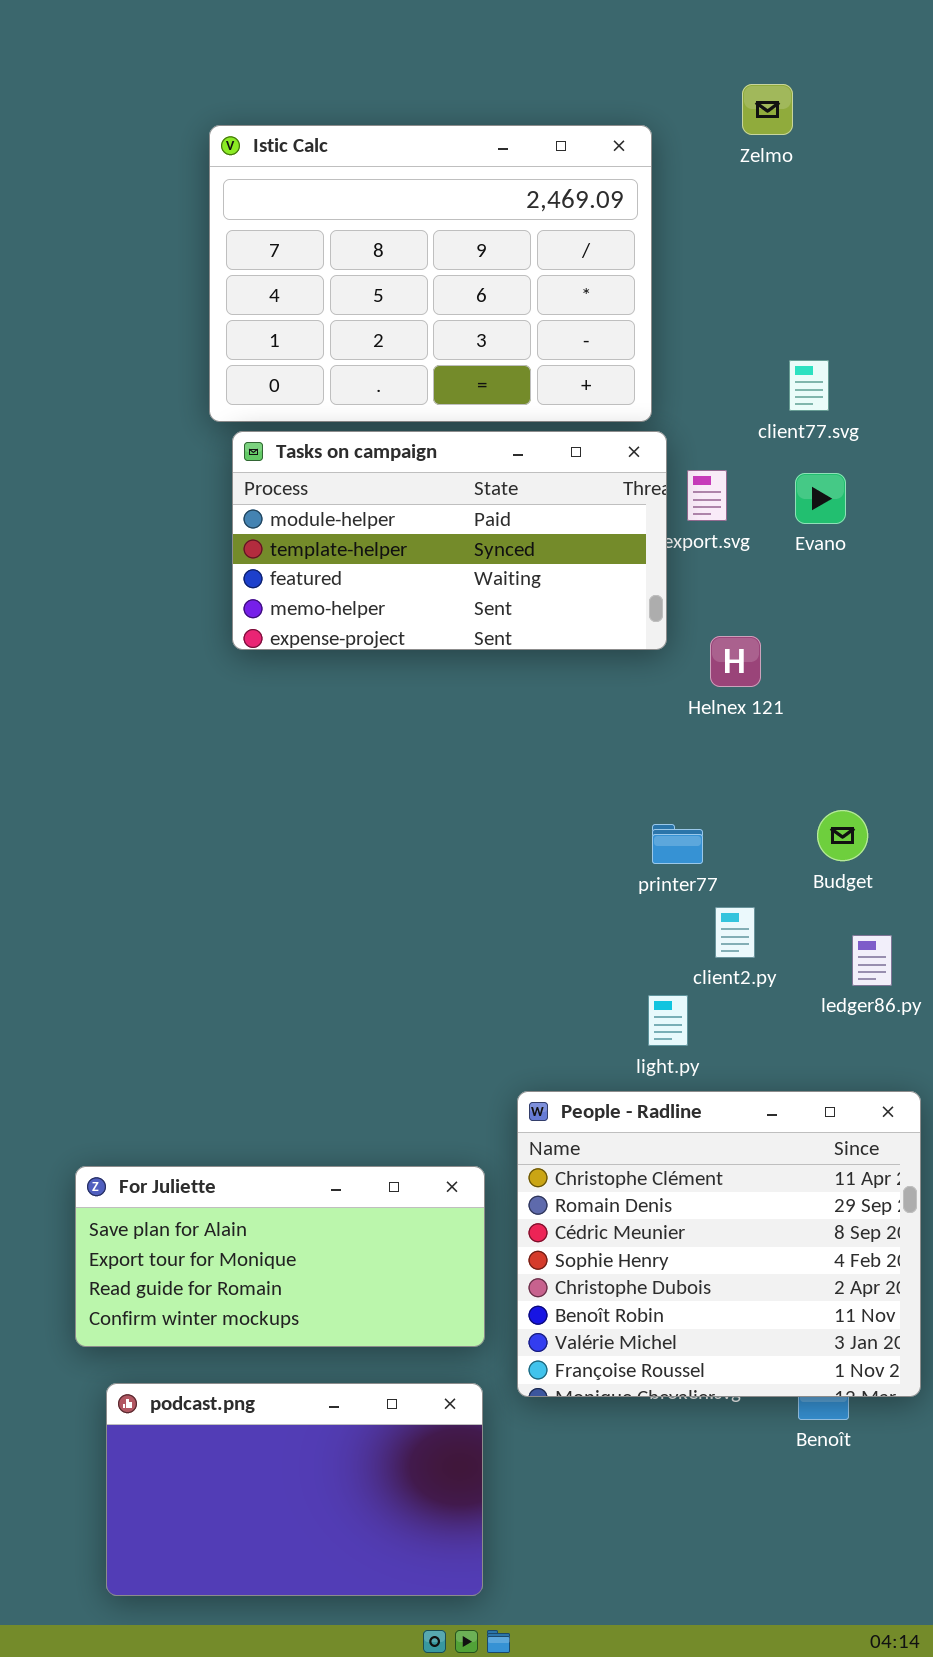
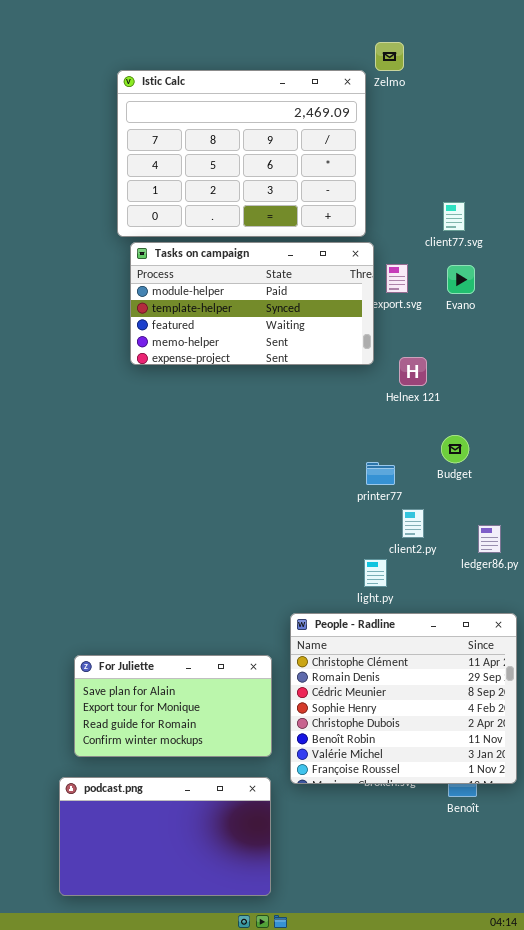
Zelmo: [742,84,793,135] -> [375,42,404,71], moved
Budget: [817,810,868,861] -> [441,435,469,463], moved
For Juliette: [75,1166,485,1347] -> [74,655,272,757], resized

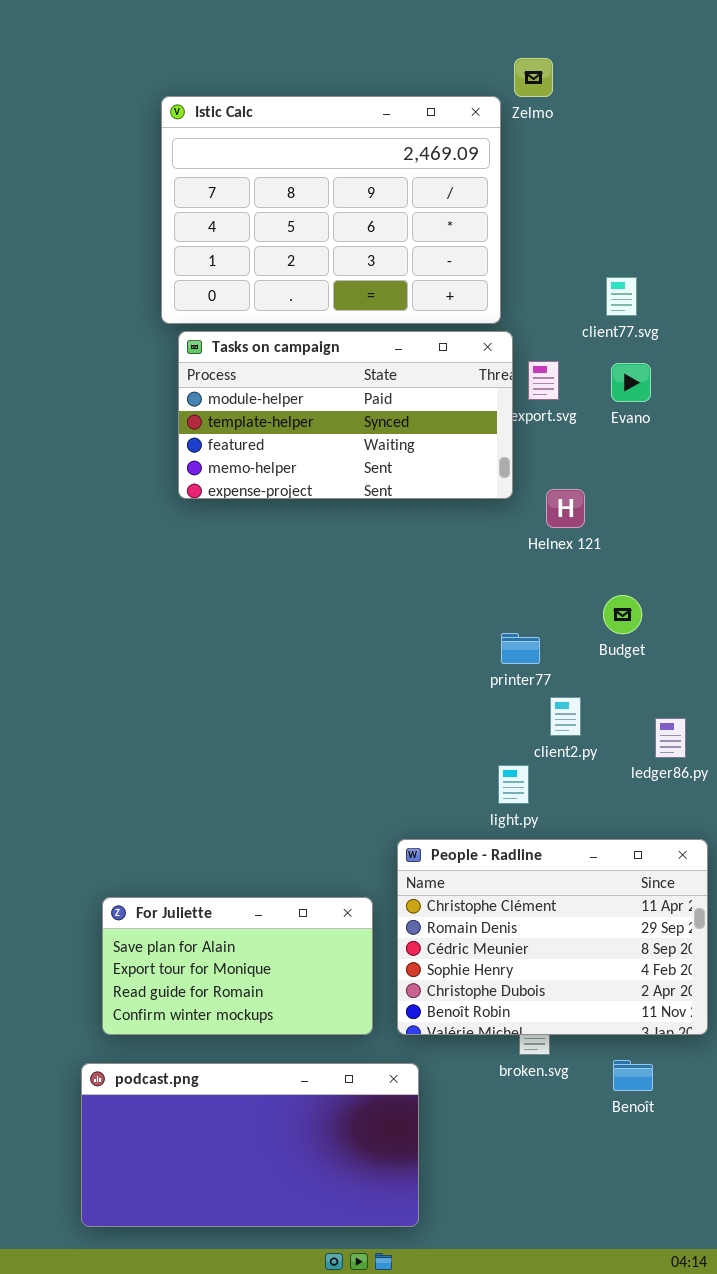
People - Radline: [290,613,517,784] -> [397,839,708,1035], resized
podcast.png: [59,777,271,896] -> [81,1063,419,1227], resized

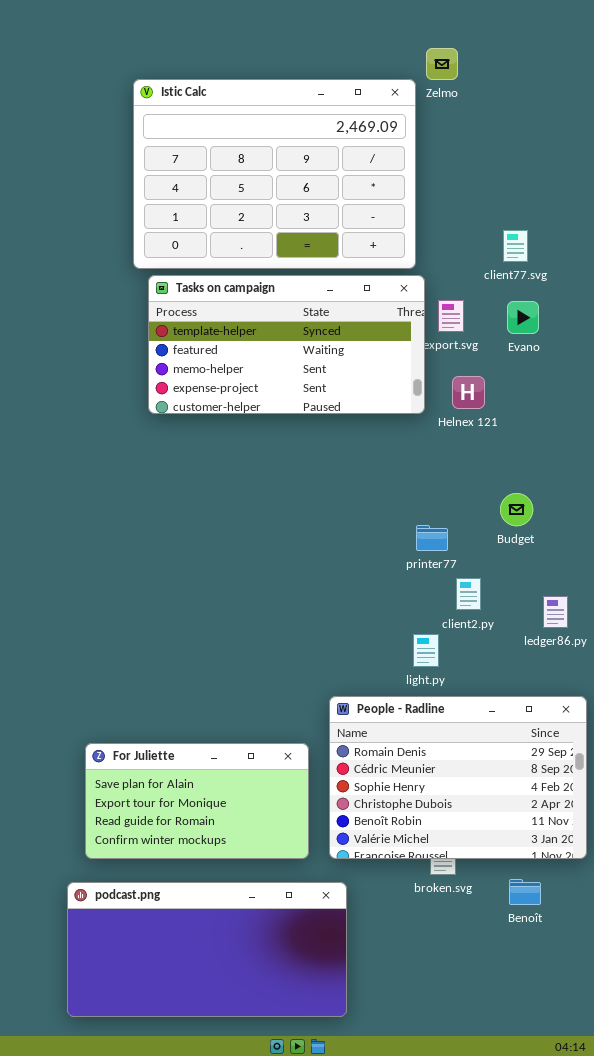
Tasks on campaign: [178,331,513,499] -> [148,275,425,414], scrolled down 1 row
Helnex 121: [546,489,585,528] -> [452,376,485,409], moved
People - Radline: [397,839,708,1035] -> [329,696,587,859], scrolled down 1 row

